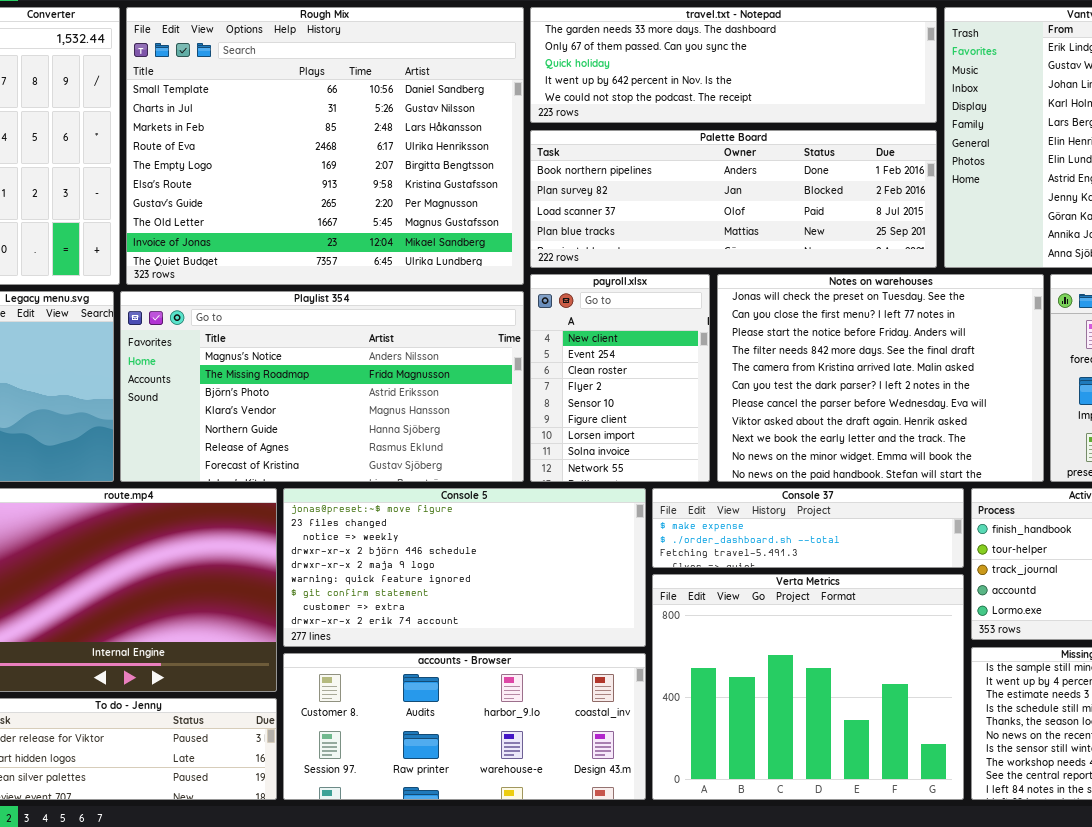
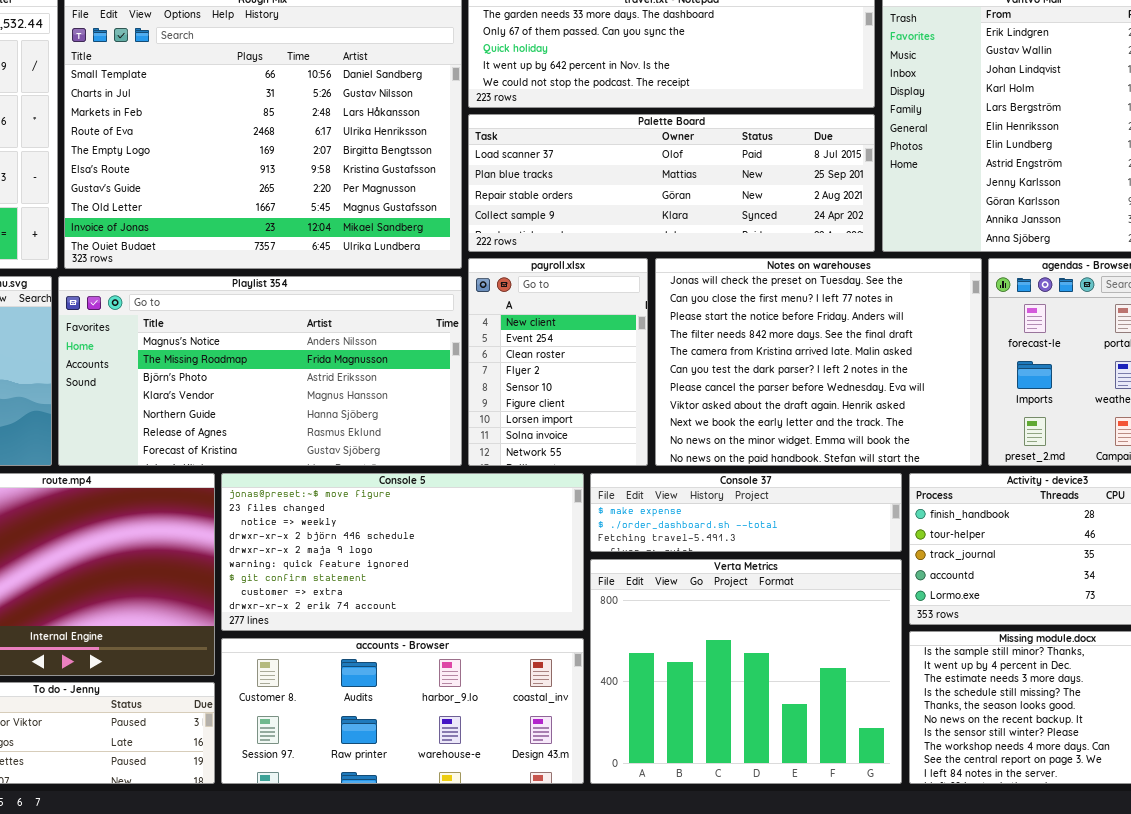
Palette Board: [530,130,937,268] -> [468,114,875,252], scrolled down 2 rows

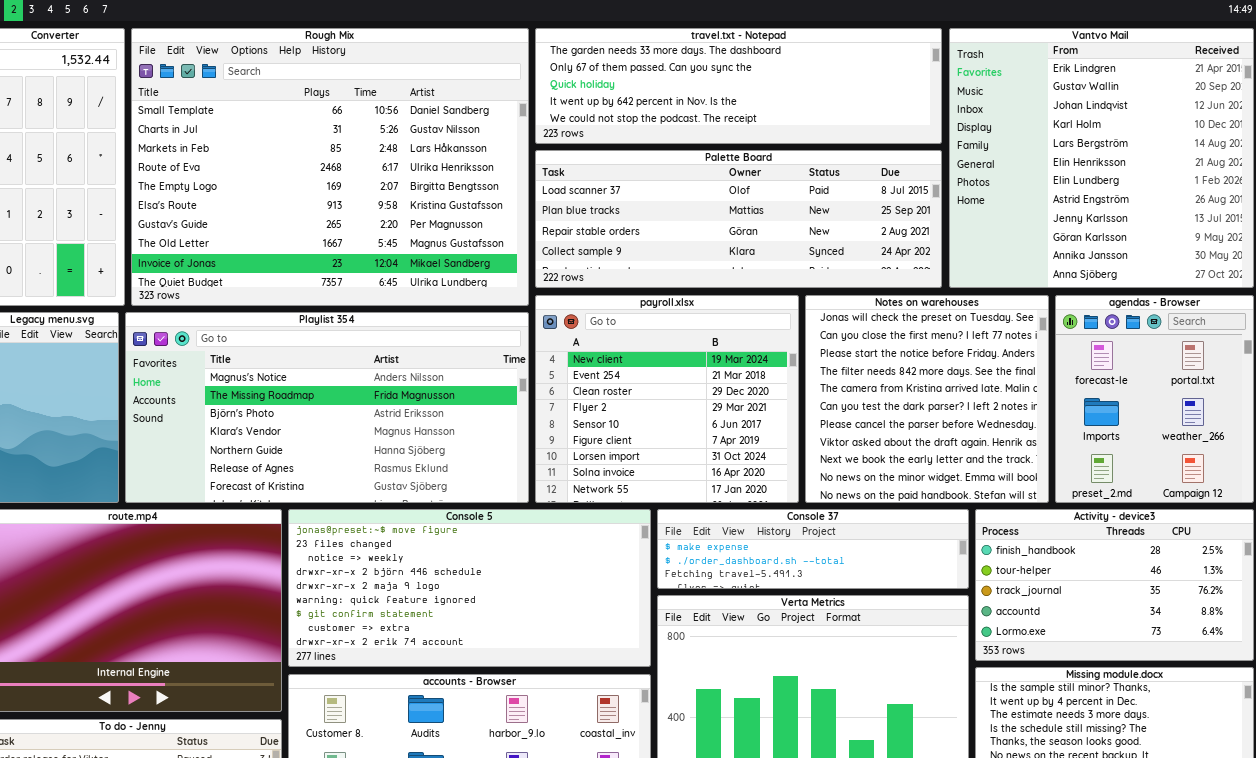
payroll.xlsx: [468,258,648,466] -> [535,295,799,503], resized
Notes on warehouses: [655,258,982,466] -> [805,295,1049,503], resized

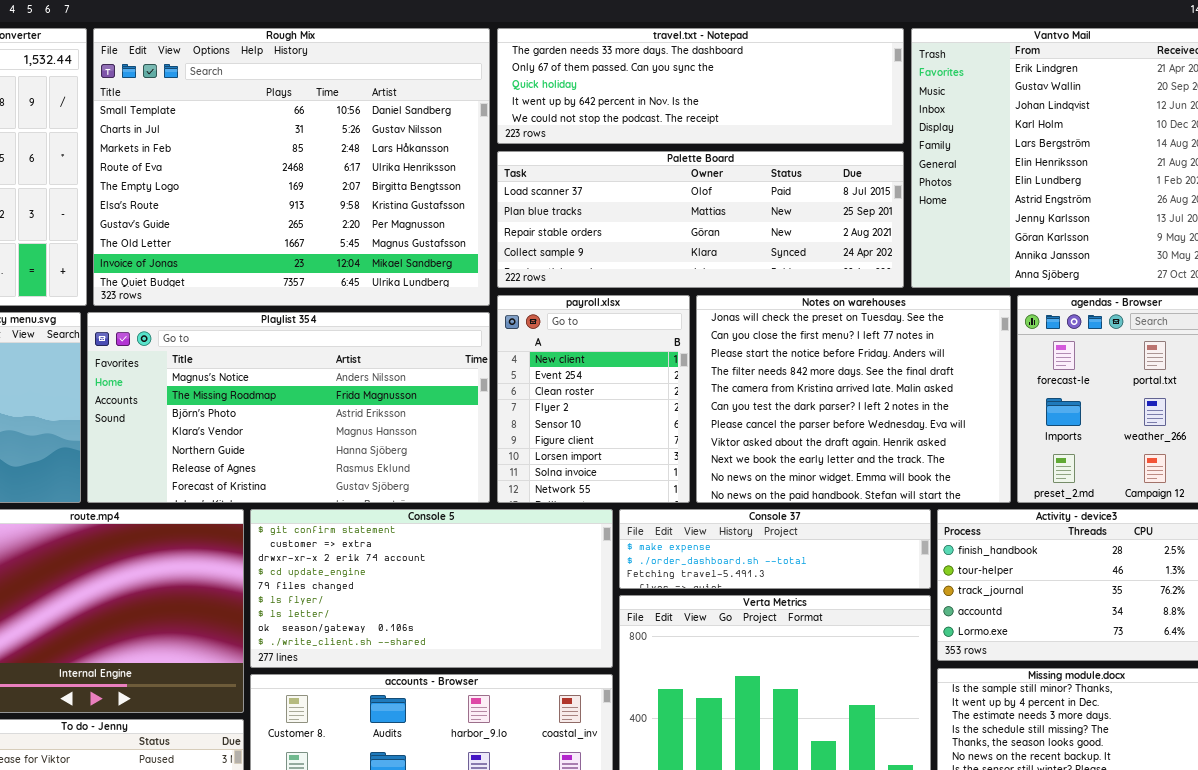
payroll.xlsx: [535,295,799,503] -> [497,295,690,503], resized
Notes on warehouses: [805,295,1049,503] -> [696,295,1011,503], resized
Console 5: [288,509,651,667] -> [250,509,613,668], scrolled down 6 rows

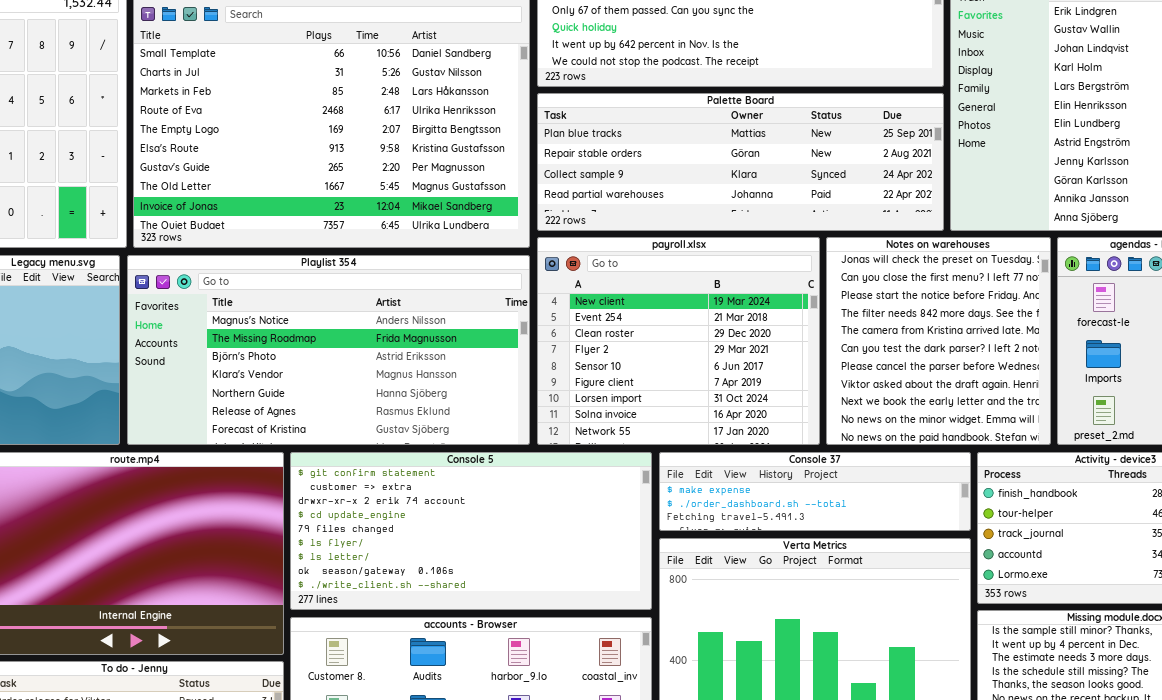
Palette Board: [497,151,904,288] -> [537,93,944,231], scrolled down 1 row
payroll.xlsx: [497,295,690,503] -> [537,237,820,445], resized
Notes on warehouses: [696,295,1011,503] -> [826,237,1051,445], resized

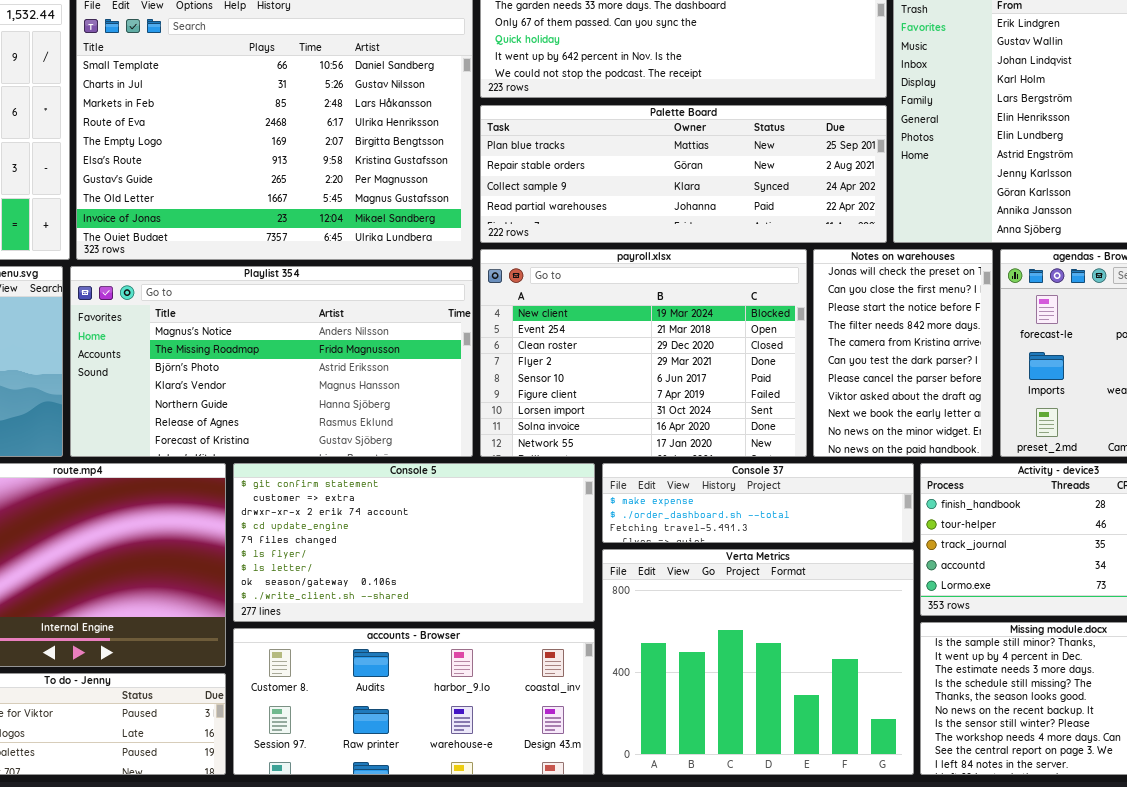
payroll.xlsx: [537,237,820,445] -> [480,249,807,457], resized
Notes on warehouses: [826,237,1051,445] -> [813,249,993,457], resized

